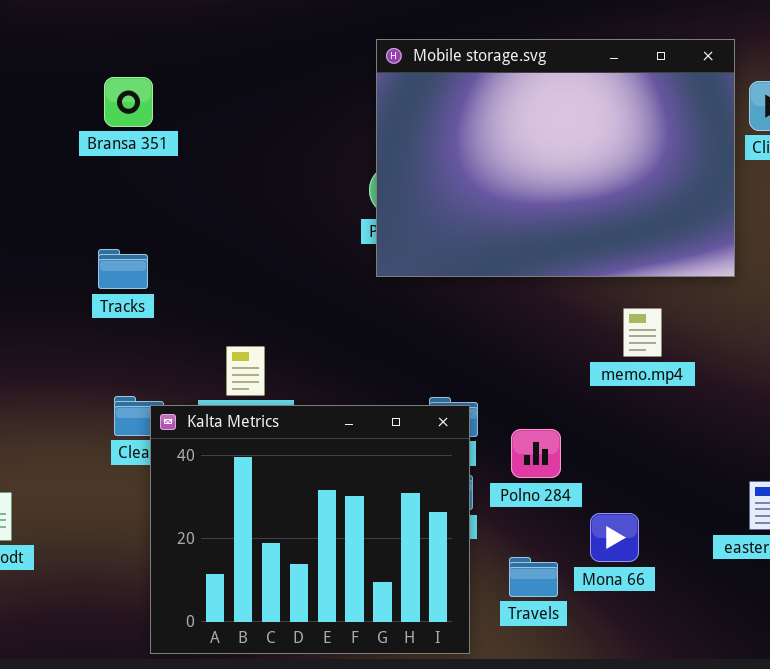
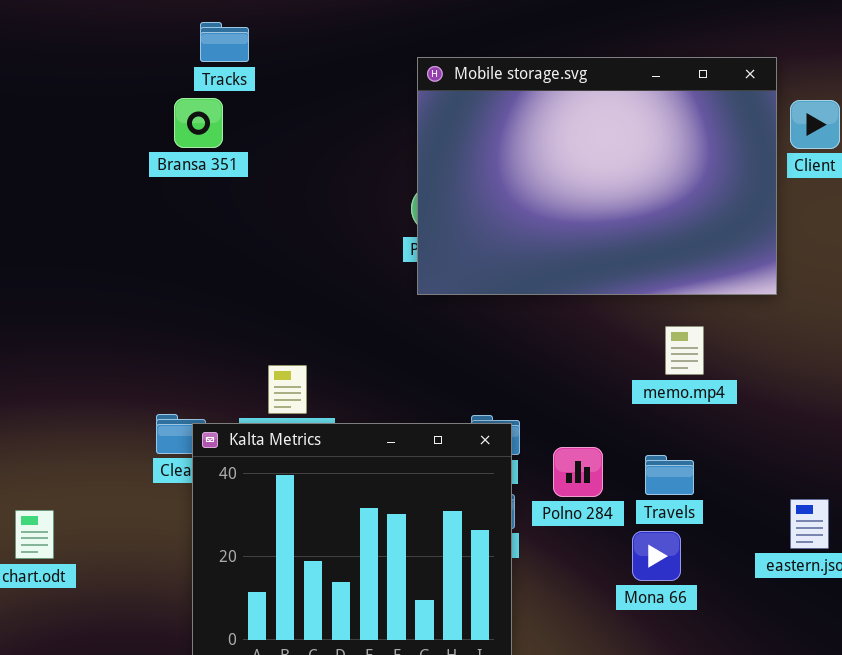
Bransa 351: [104,77,153,127] -> [174,98,223,148], moved
Tracks: [98,249,148,289] -> [200,22,249,62], moved
Travels: [509,557,558,597] -> [645,455,694,495], moved

